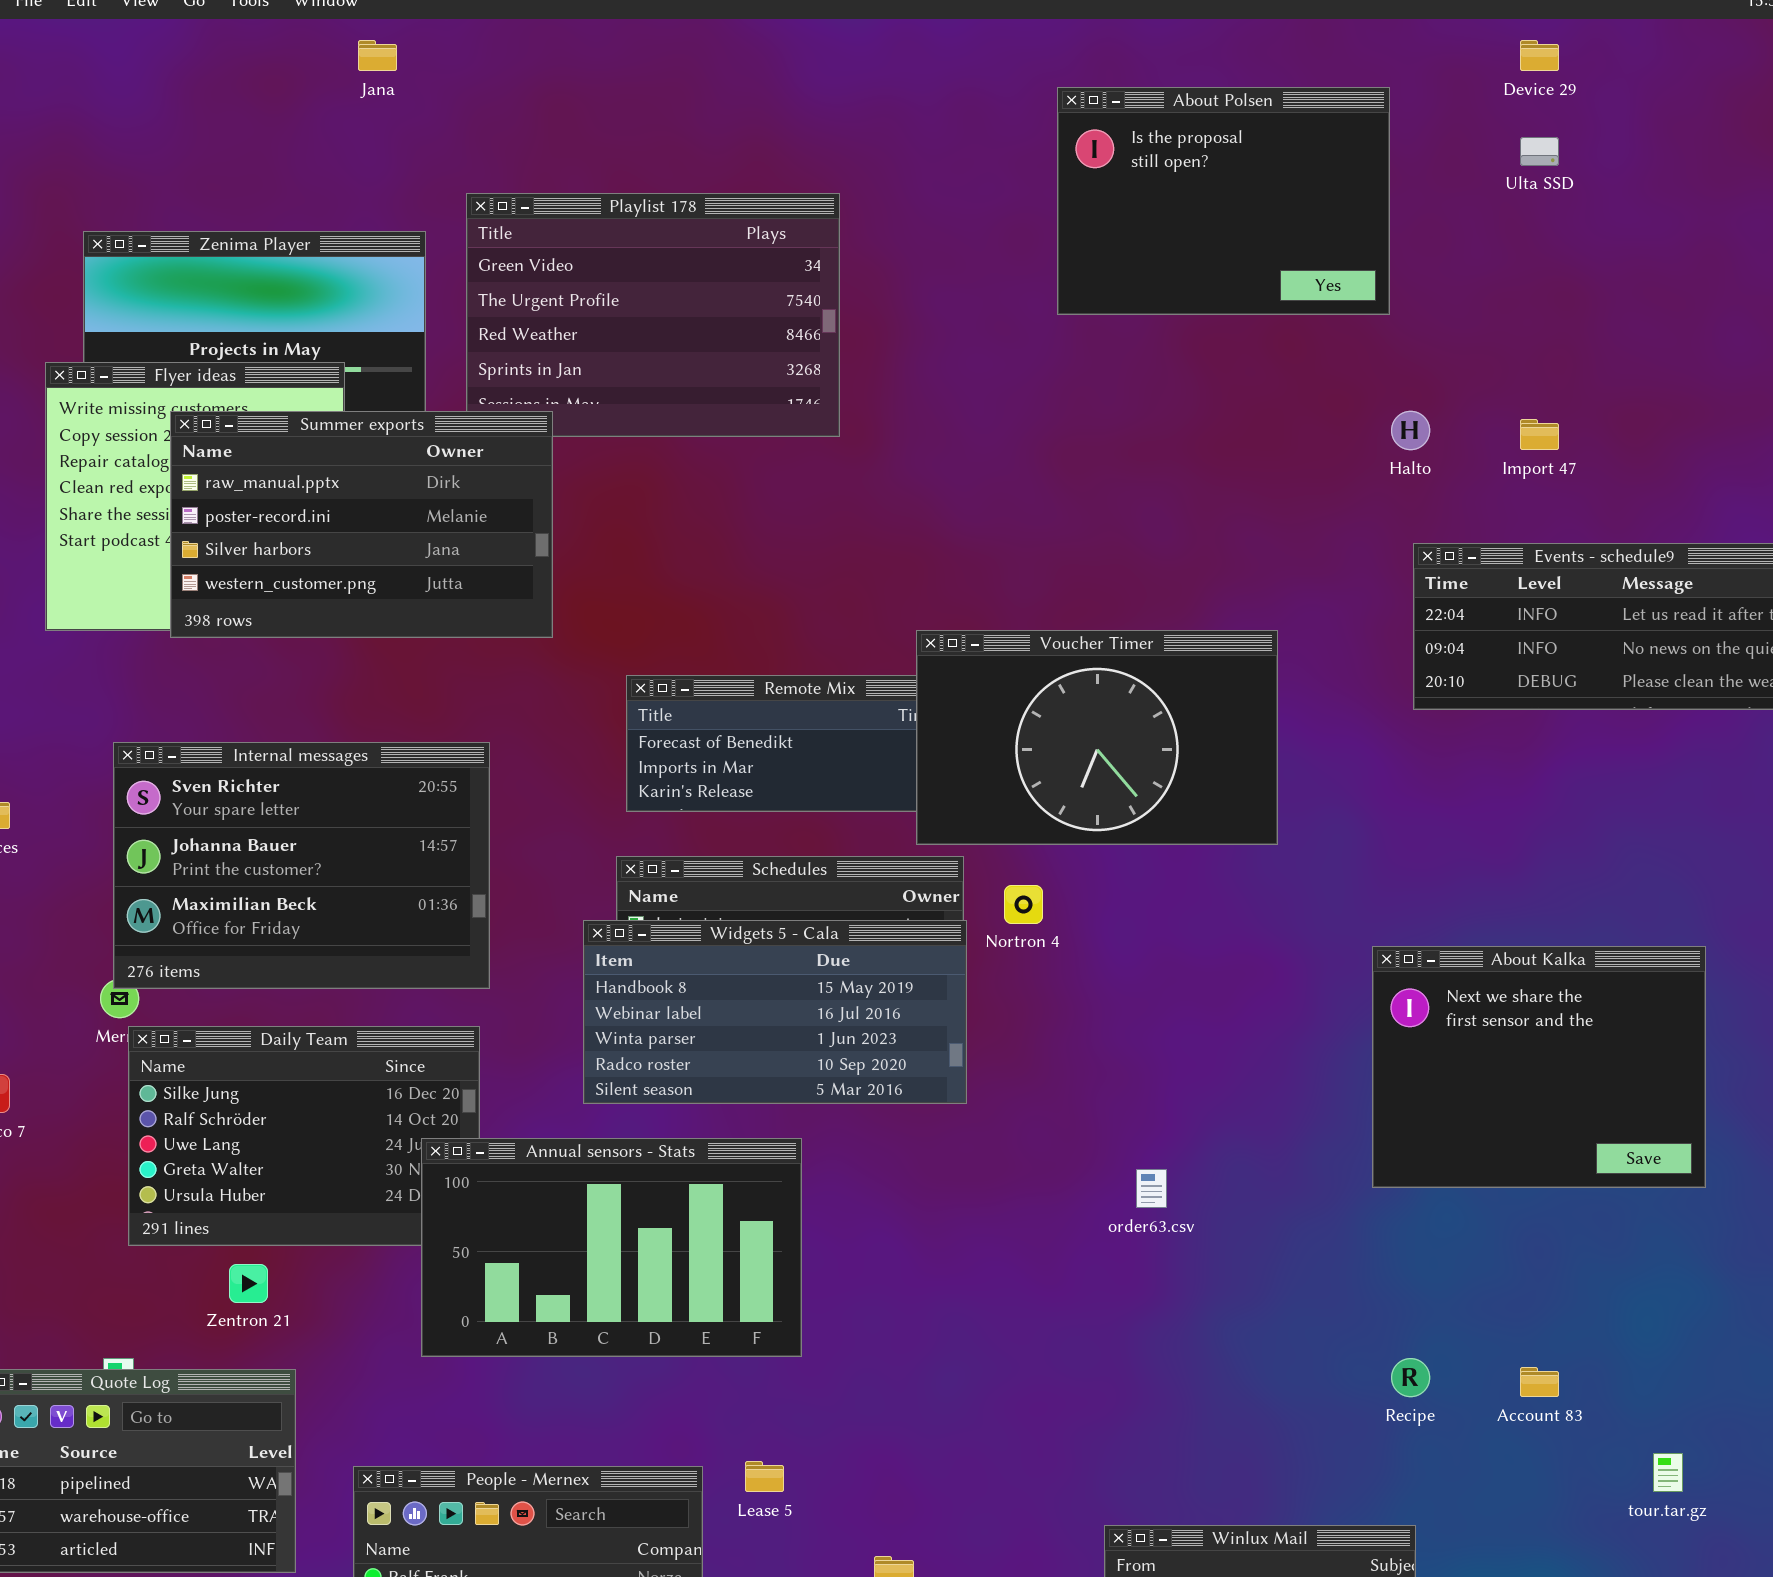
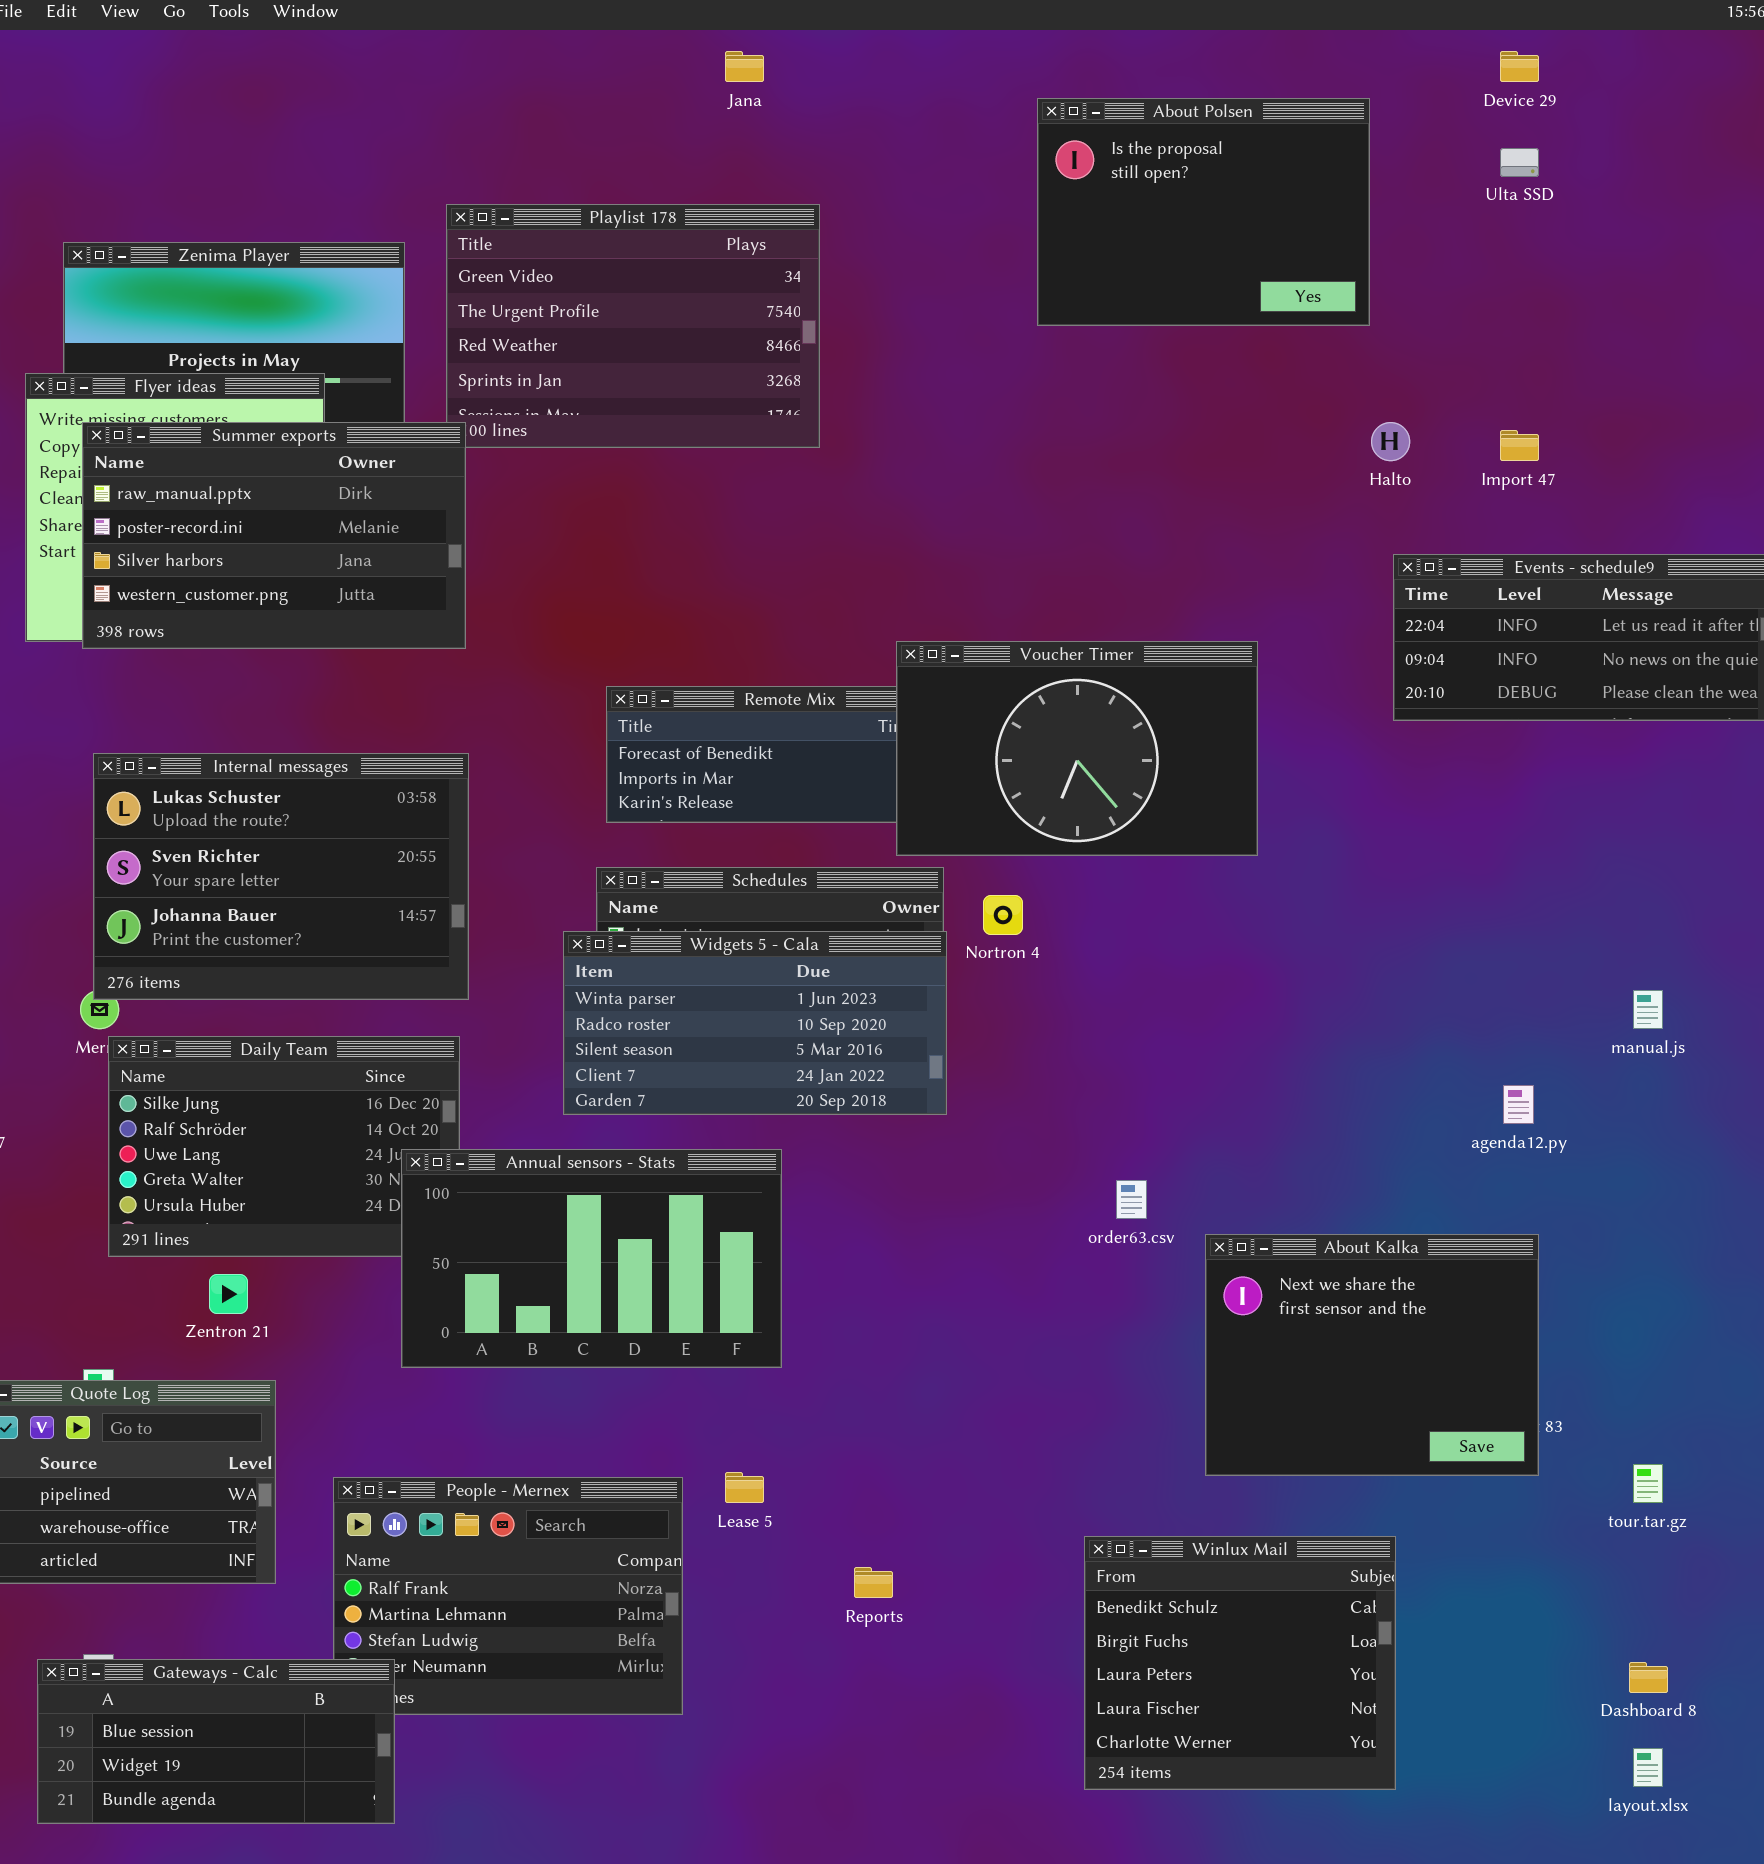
Jana: [358,40,397,71] -> [725,51,764,82], moved
Summer exports: [170,411,553,638] -> [82,422,466,649], moved
Internal messages: [113,742,490,989] -> [93,753,469,1000], scrolled up 1 row
Widgets 5 - Cala: [583,920,967,1104] -> [563,931,947,1115], scrolled down 2 rows
About Kalka: [1372,946,1706,1188] -> [1205,1234,1539,1476], moved

